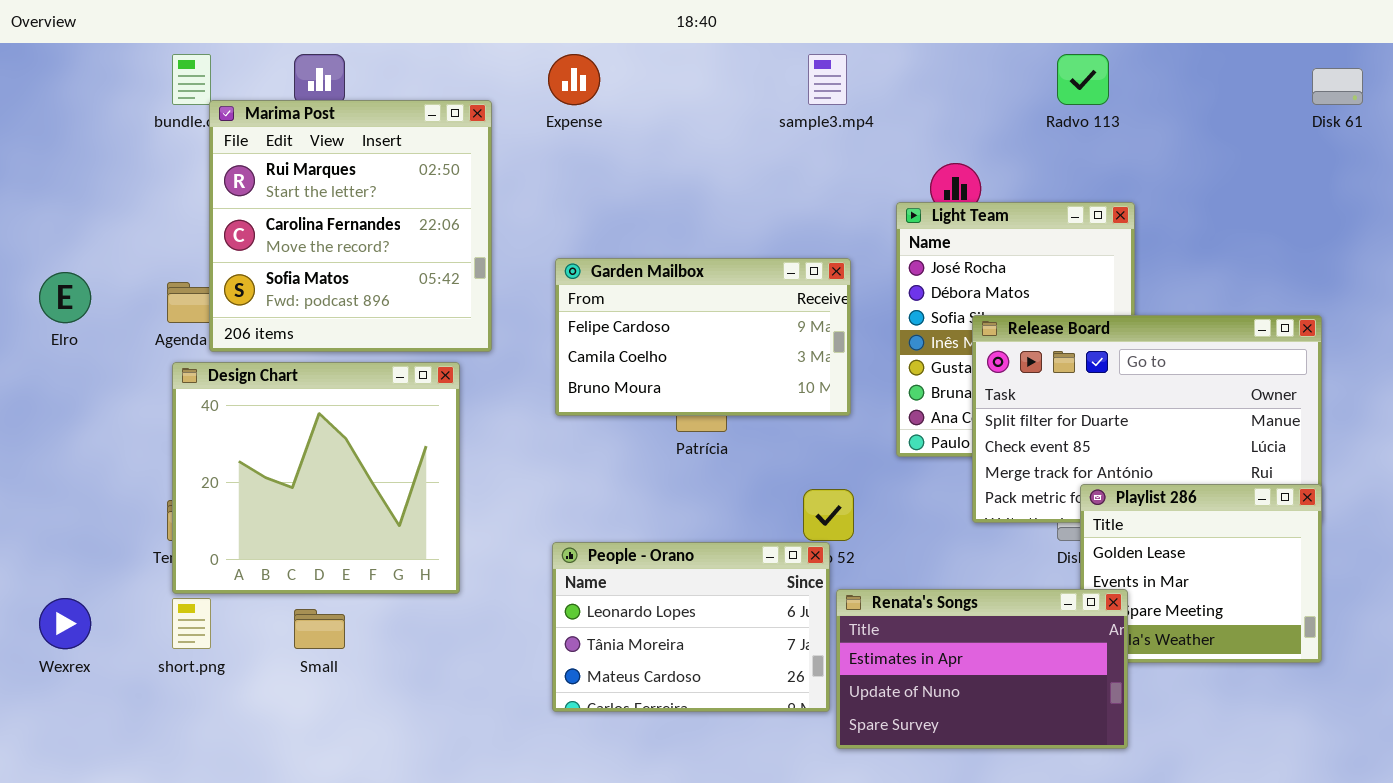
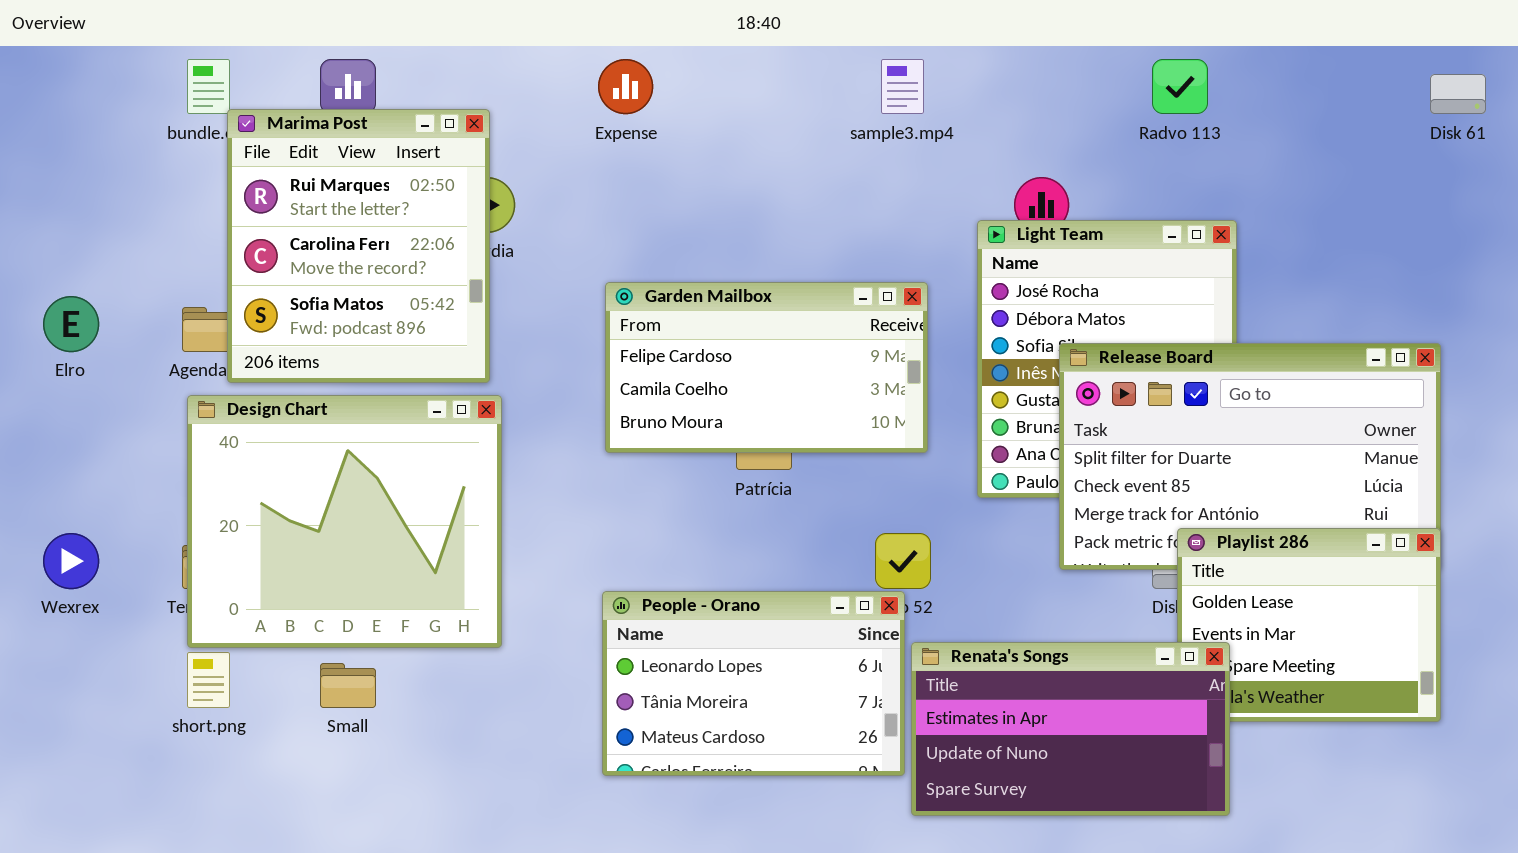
Marima Post: [209,100,492,352] -> [227,109,490,383], resized
Wexrex: [39,598,91,649] -> [43,533,99,589], moved

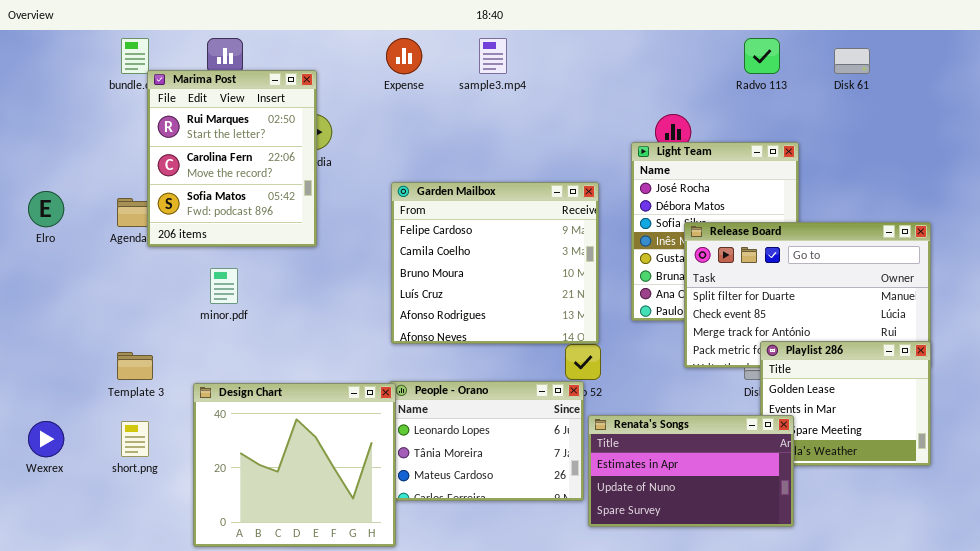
sample3.mp4: [881,59,924,114] -> [479,38,507,74], moved
Disk 61: [1430,74,1486,114] -> [834,48,870,74], moved
Garden Mailbox: [605,282,928,453] -> [391,182,599,344], resized
Design Chart: [187,395,502,648] -> [193,383,396,547], moved
Wexrex: [43,533,99,589] -> [28,421,64,457], moved

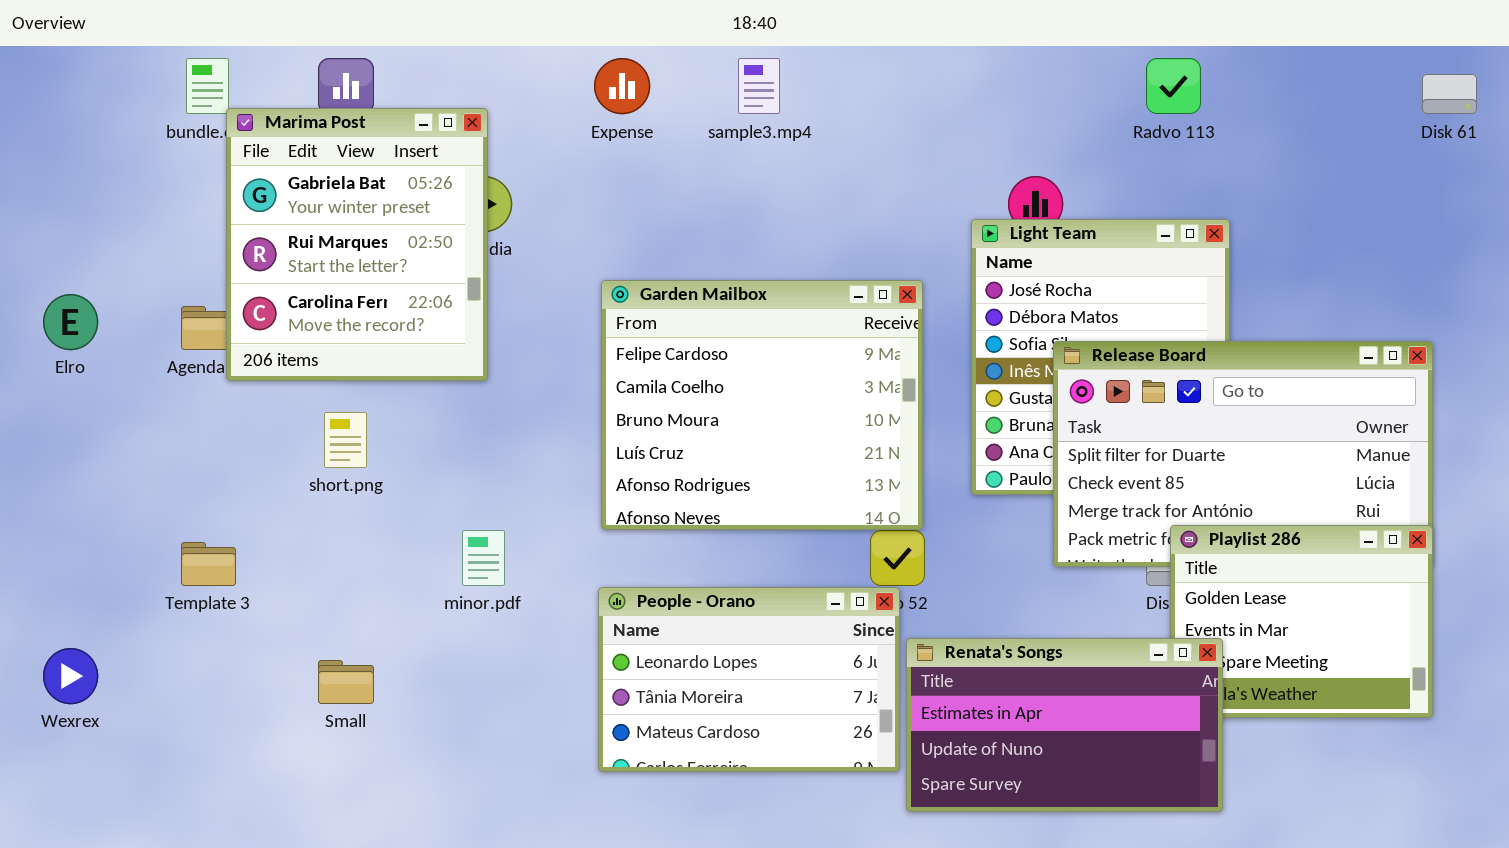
Disk 61: [834,48,870,74] -> [1422,74,1477,114], moved
Marima Post: [147,70,317,247] -> [226,108,488,381], scrolled up 1 row
minor.pdf: [210,268,238,304] -> [462,530,505,586], moved
Design Chart: [193,383,396,547] -> none, closed
short.png: [121,421,149,457] -> [324,412,367,468], moved

